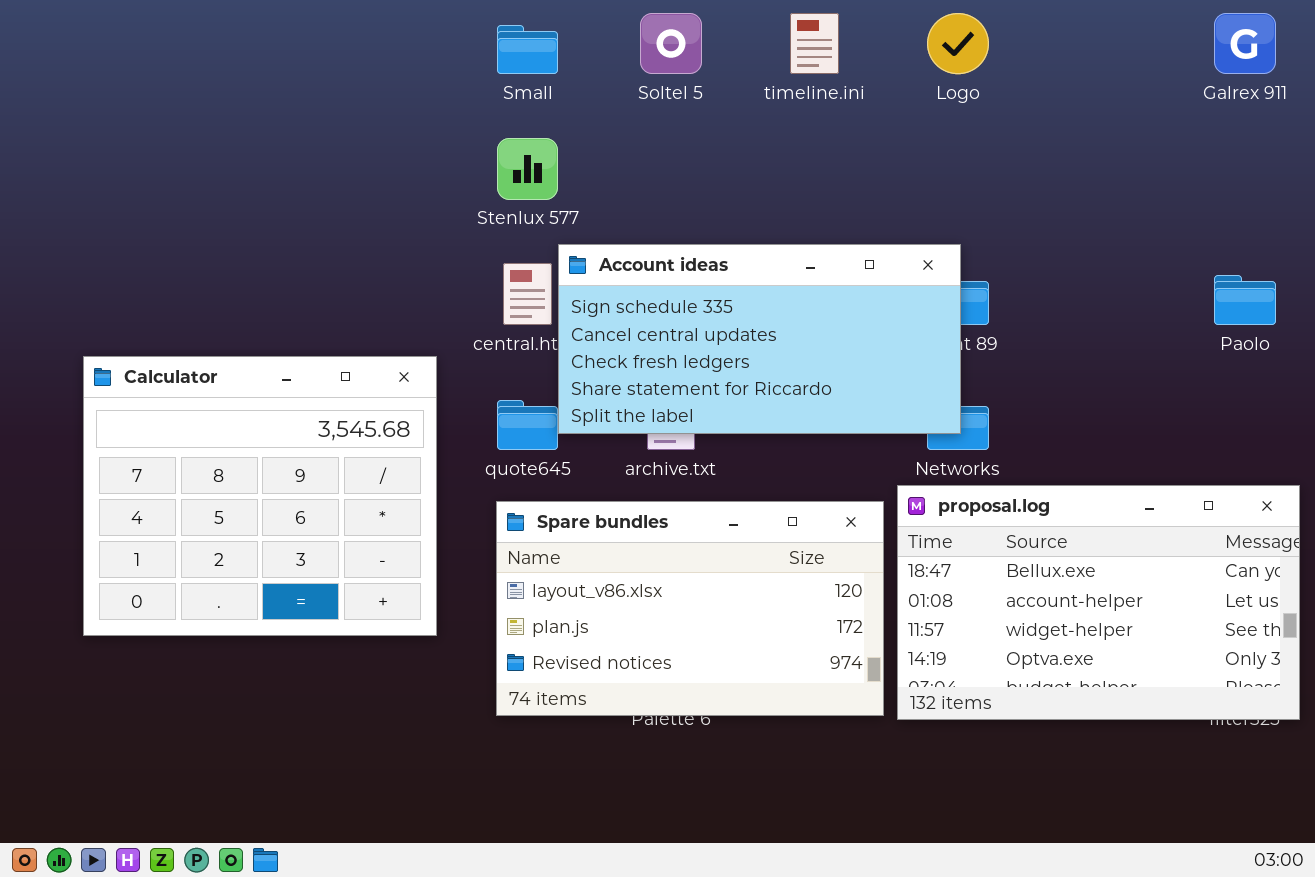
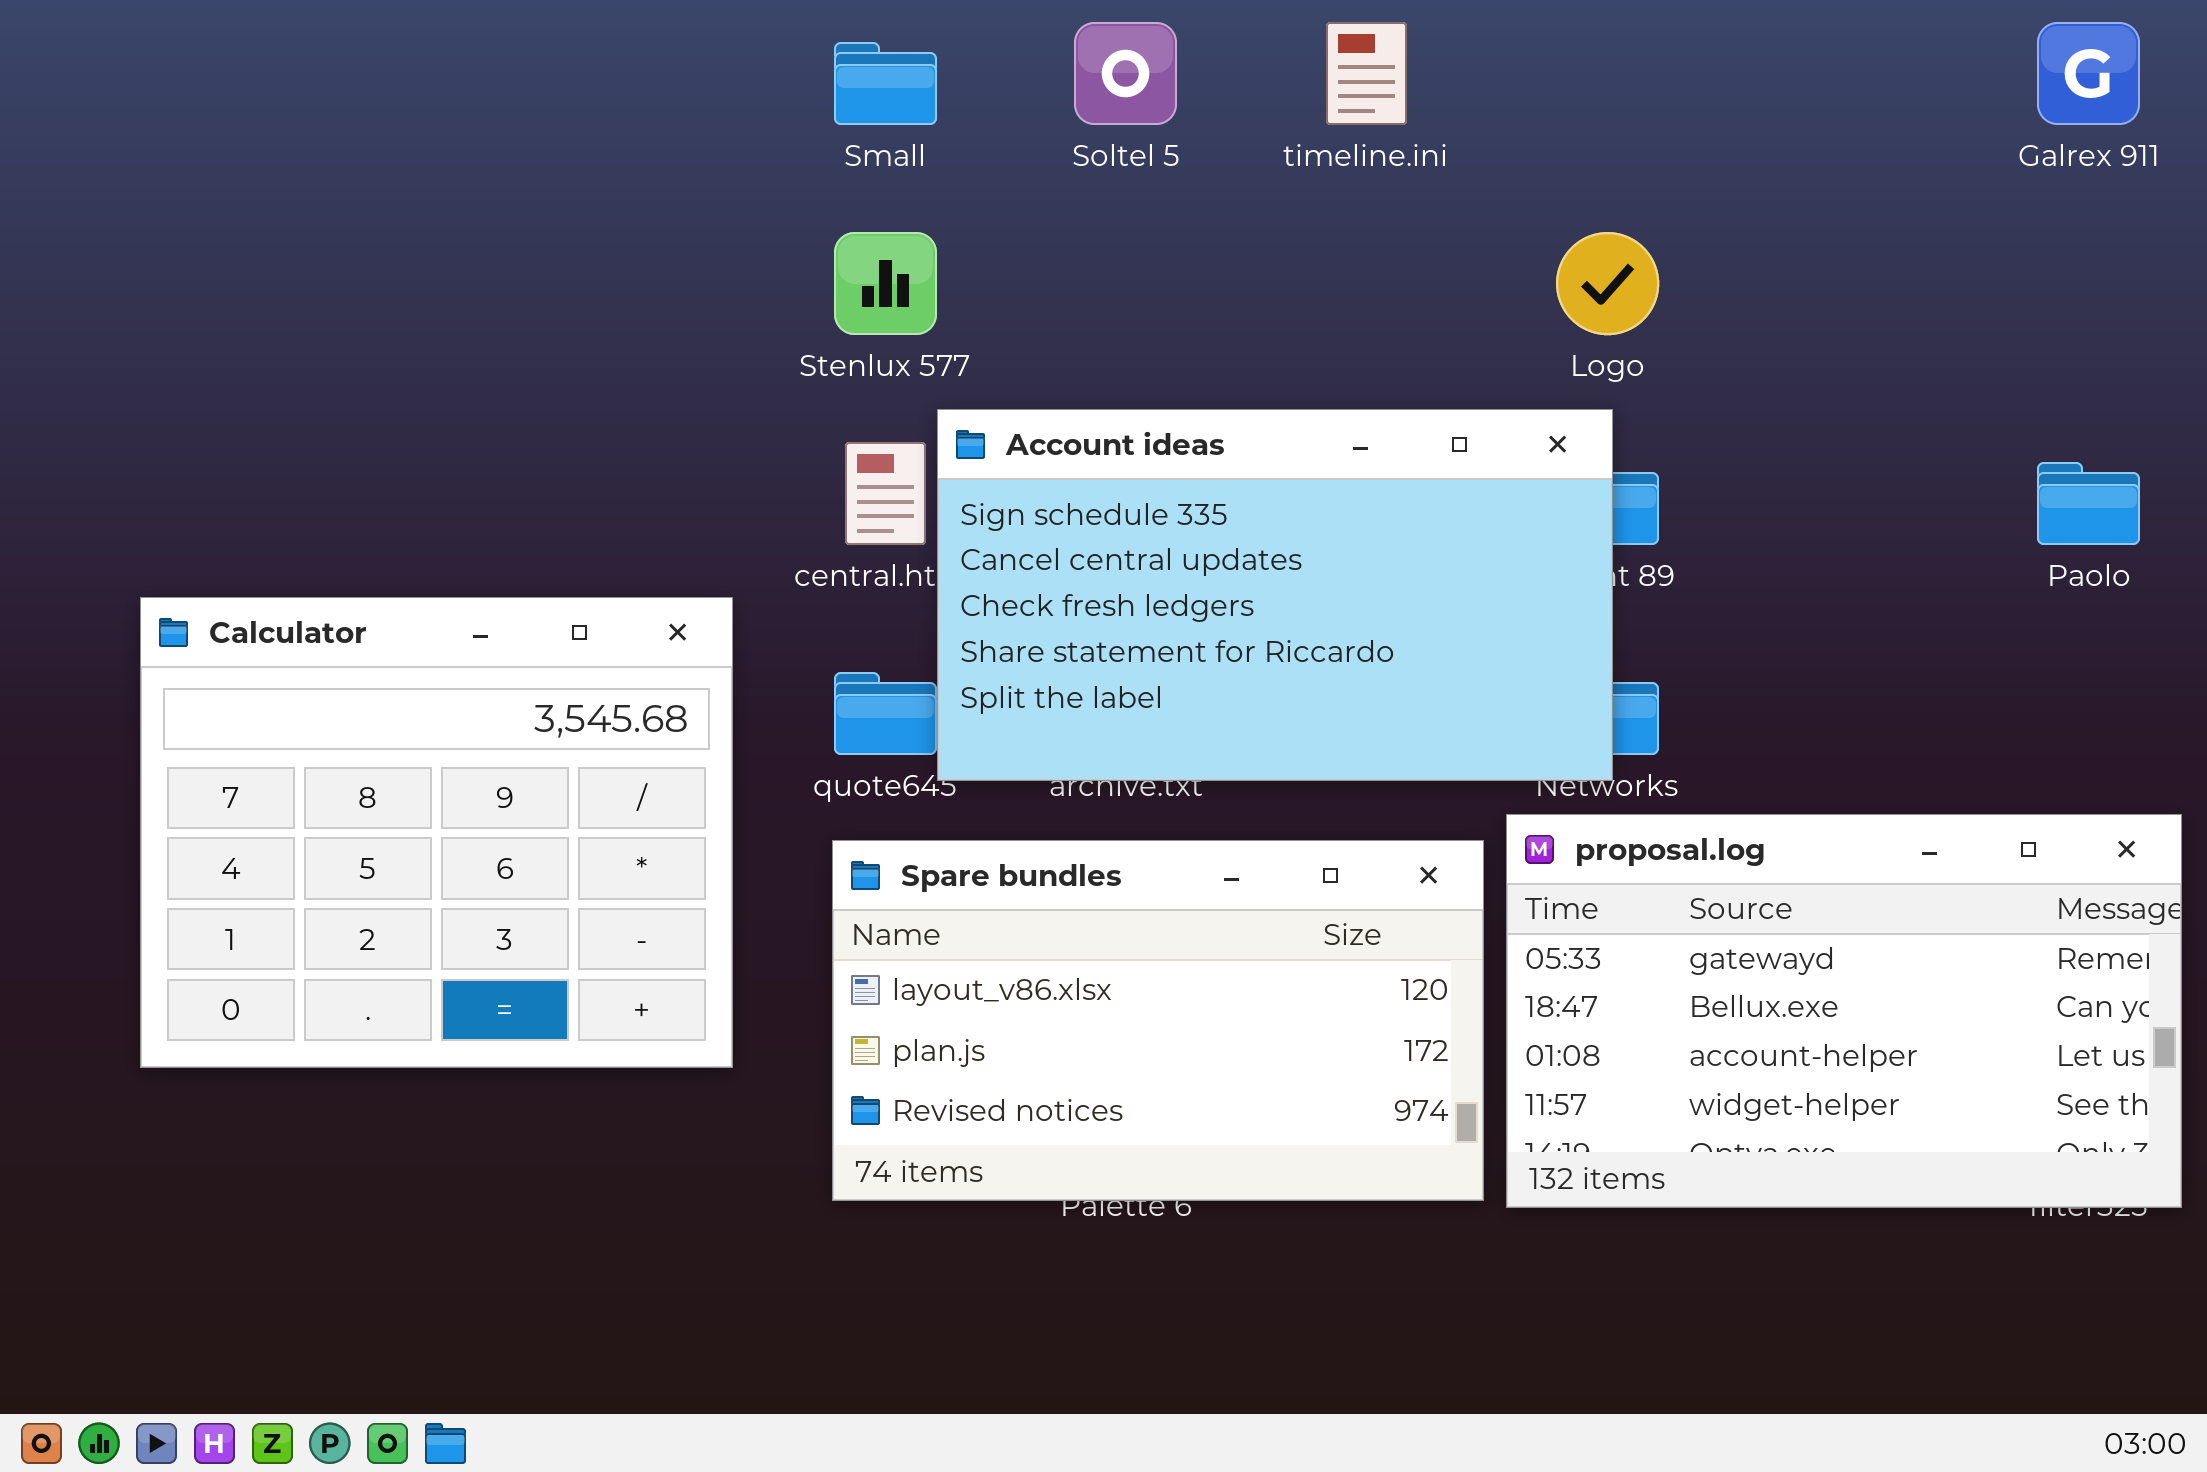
Logo: [927,13,989,74] -> [1556,232,1659,335], moved
Account ideas: [558,244,961,434] -> [937,409,1613,781], resized
proposal.log: [897,485,1300,720] -> [1506,814,2182,1208], scrolled up 1 row

